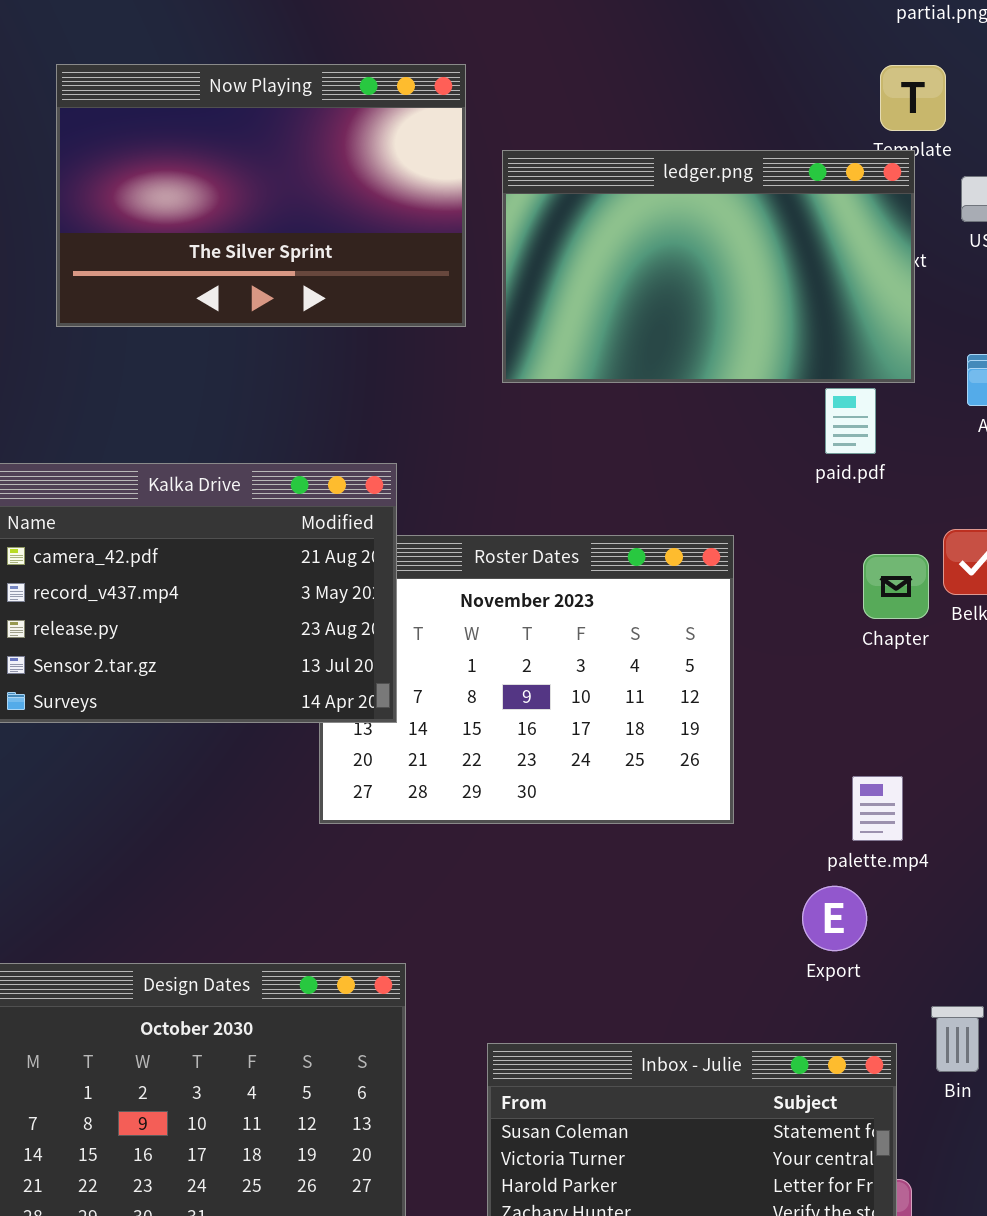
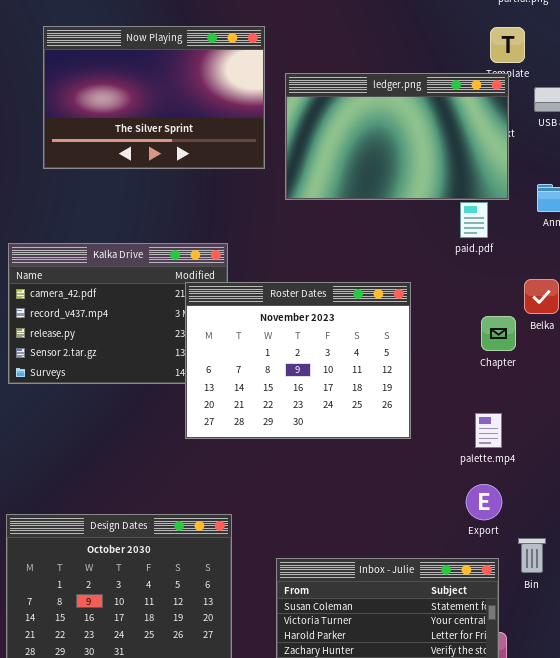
Roster Dates: [319,535,734,824] -> [185,282,411,439], raised
Chapter: [863,554,929,619] -> [481,316,516,351], moved
Export: [802,886,867,951] -> [466,484,502,520], moved

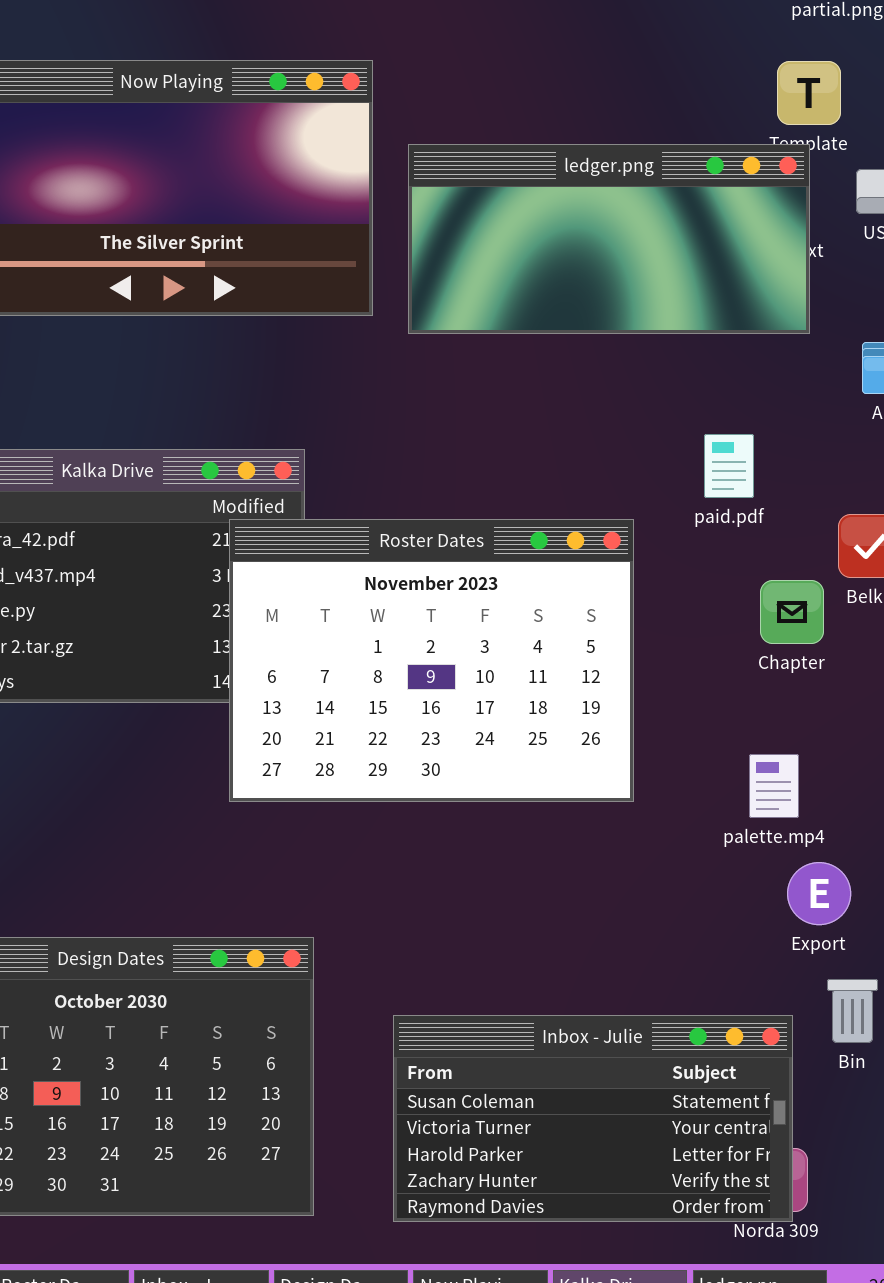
ledger.png: [285,73,509,200] -> [408,144,810,334], resized
paid.pdf: [460,202,488,238] -> [704,434,754,498], moved
Export: [466,484,502,520] -> [787,862,851,925], moved

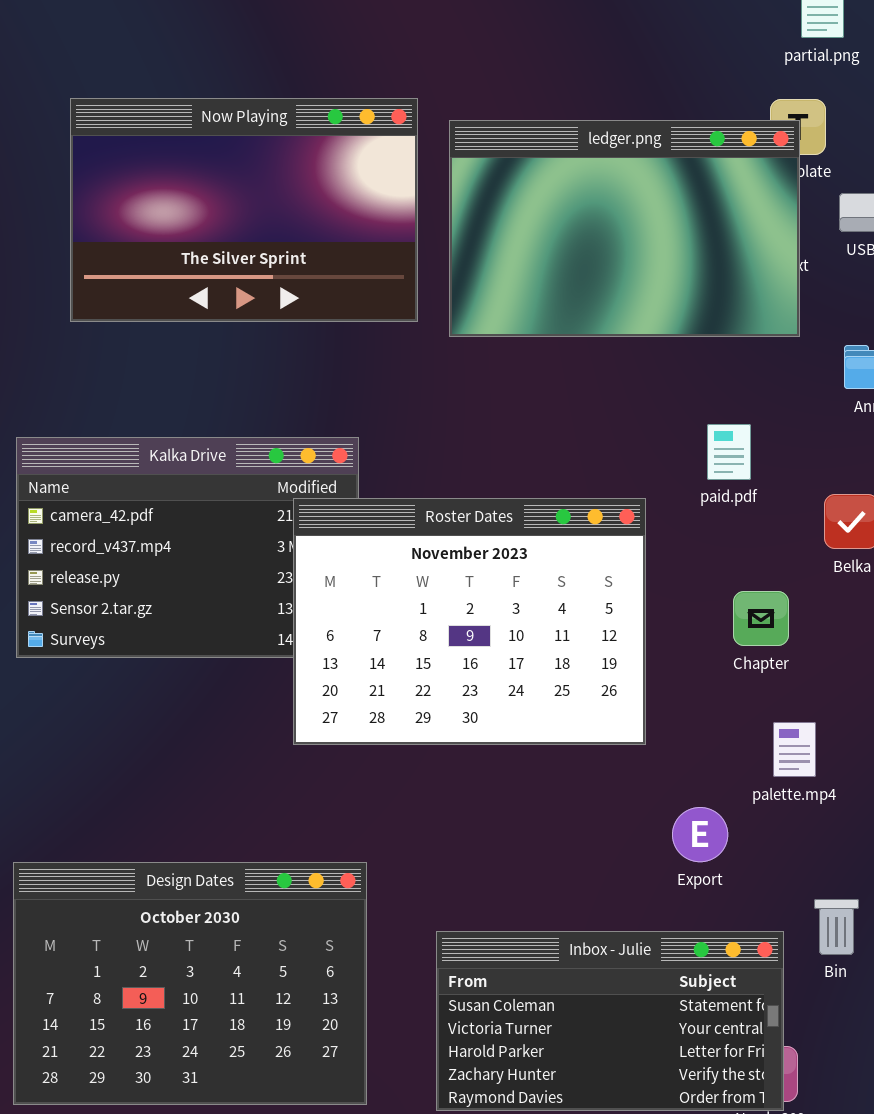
ledger.png: [408,144,810,334] -> [449,120,800,337], resized
Chapter: [760,580,824,644] -> [733,591,789,646], moved
palette.mp4: [749,754,799,818] -> [773,722,816,777], moved
Export: [787,862,851,925] -> [672,807,728,862], moved

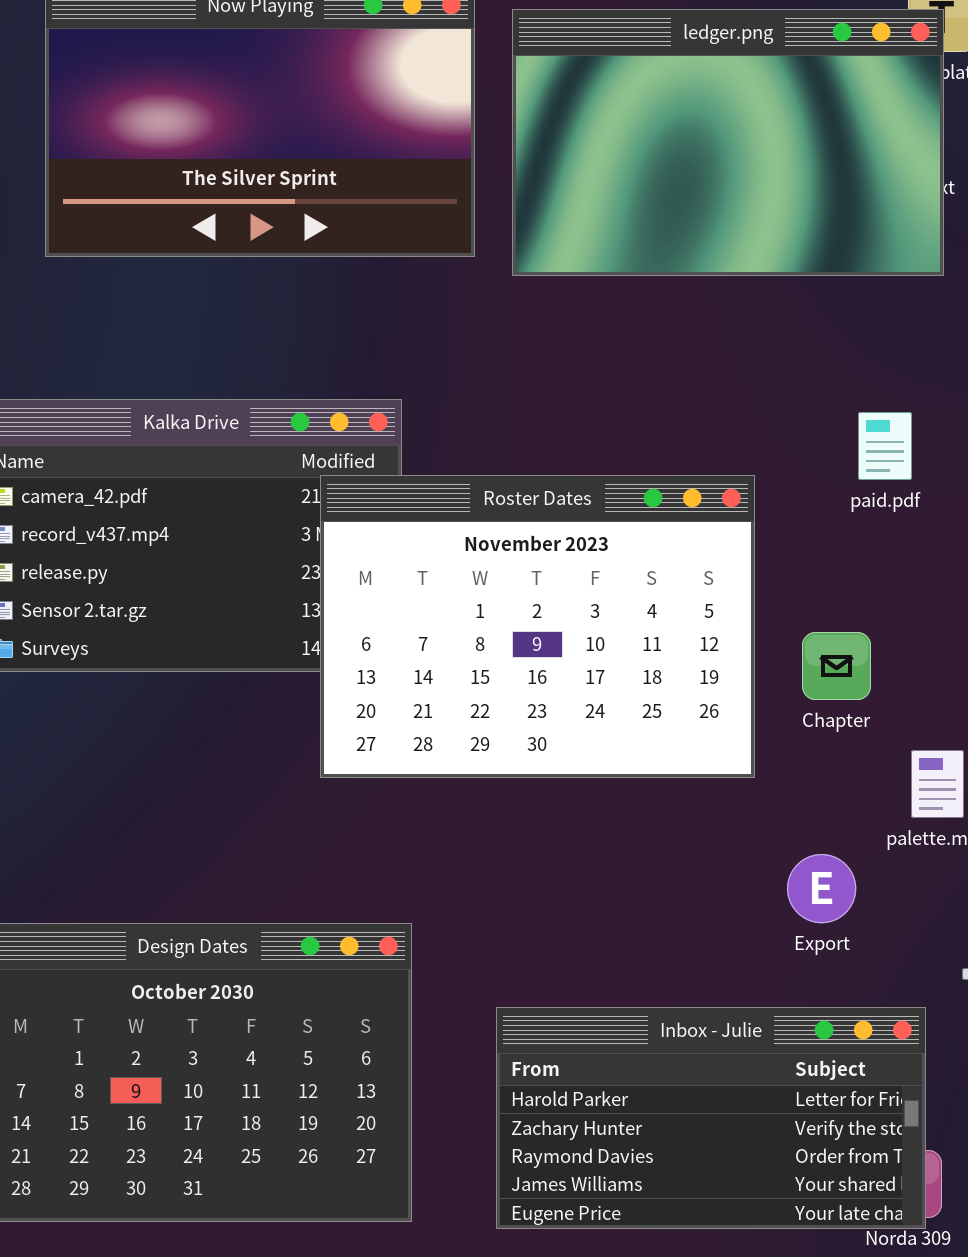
paid.pdf: [707,424,751,480] -> [858,412,912,480], moved
Chapter: [733,591,789,646] -> [802,632,871,700], moved
Inbox - Julie: [436,931,784,1111] -> [496,1007,926,1229], scrolled down 2 rows

